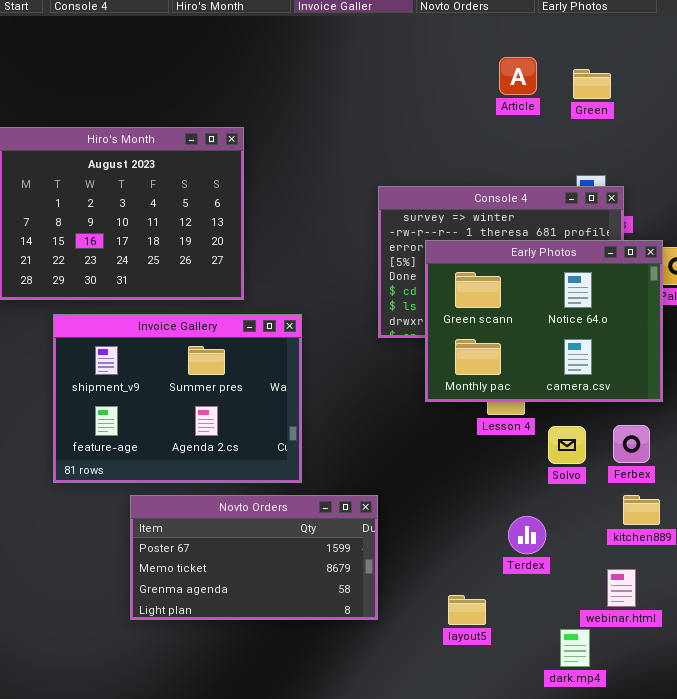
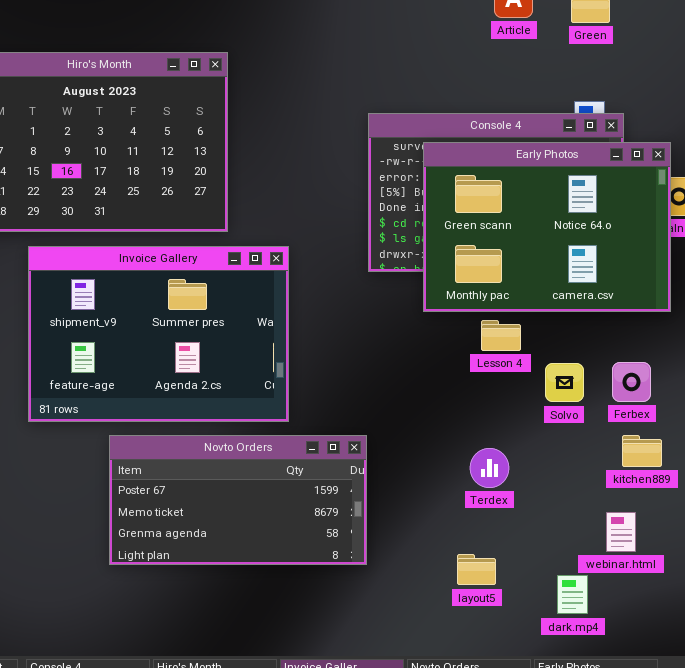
Early Photos: [425,240,663,402] -> [423,142,671,312], moved
Terdex: [508,516,546,554] -> [470,448,509,488], moved
layout5: [448,595,486,625] -> [457,554,496,585], moved

